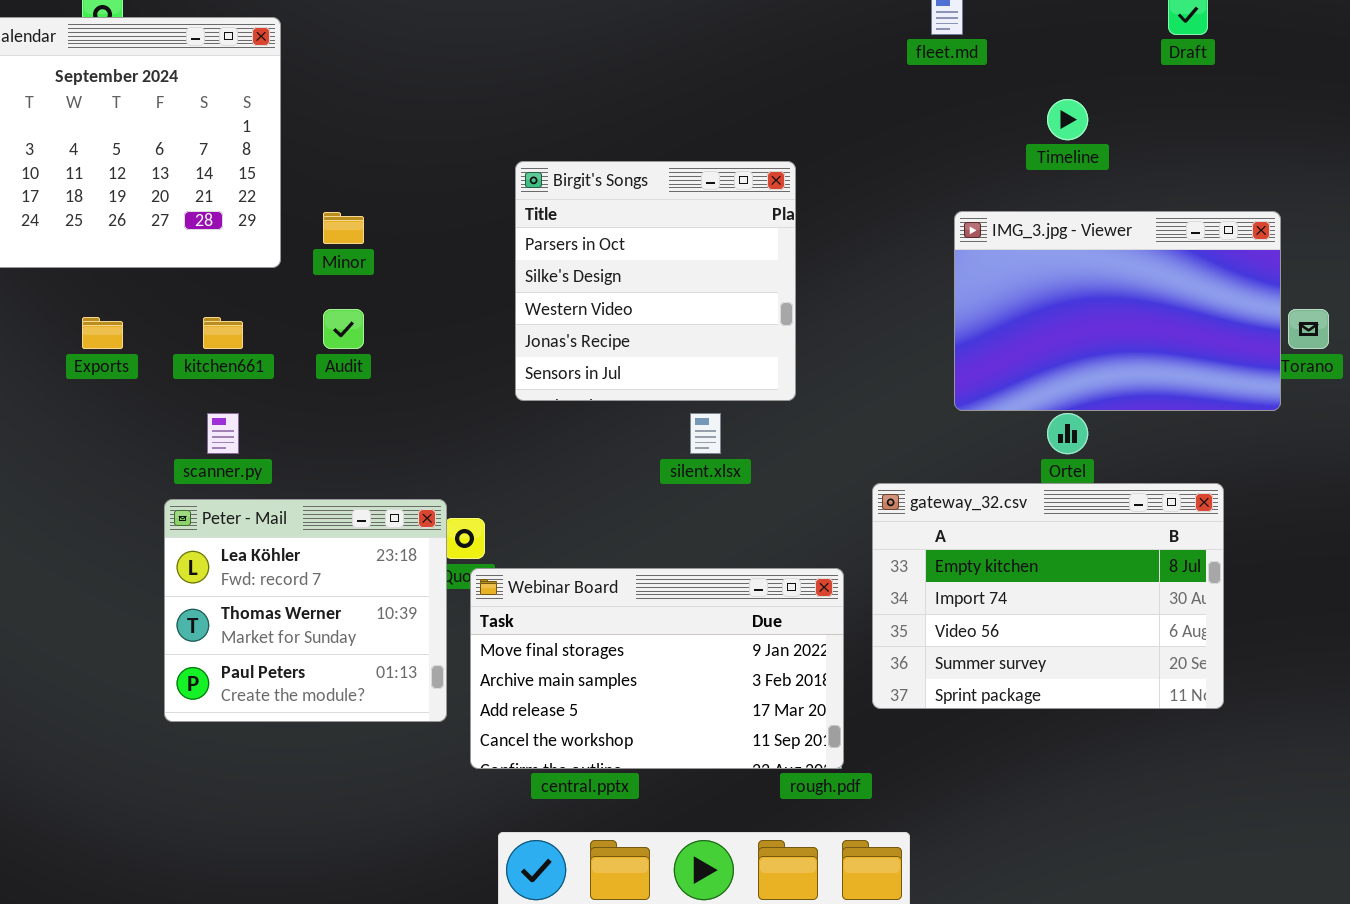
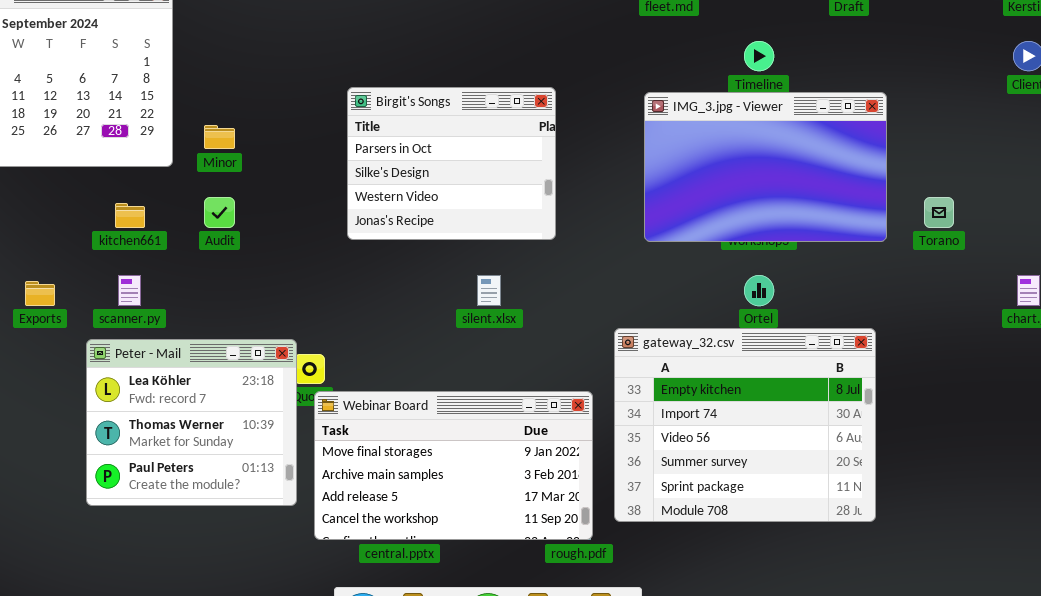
Birgit's Songs: [515,161,796,401] -> [347,87,556,240], resized
IMG_3.jpg - Viewer: [954,211,1281,411] -> [644,92,887,242], moved
Exports: [82,317,123,349] -> [25,281,55,306], moved
gateway_32.csv: [872,483,1224,709] -> [614,328,876,522], resized

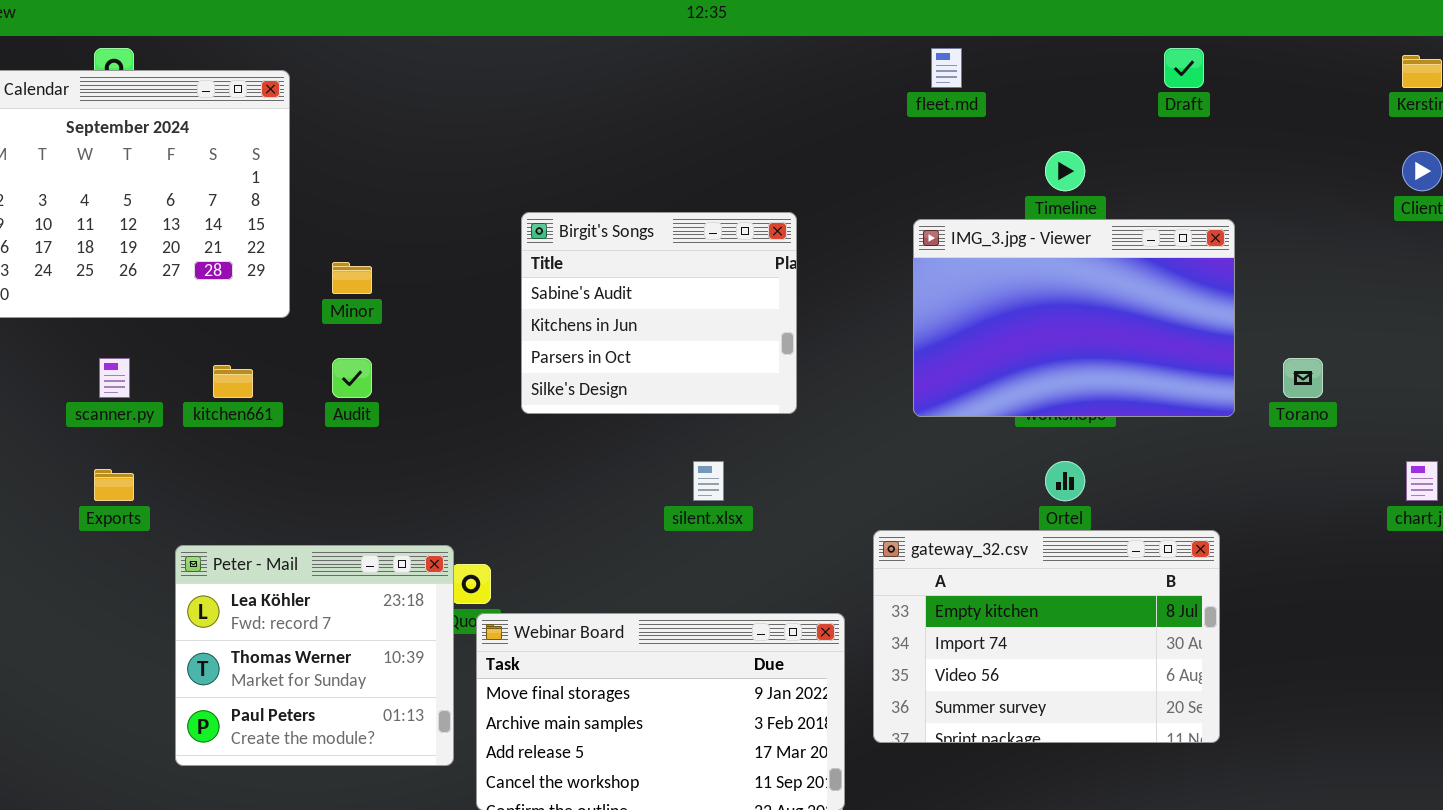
Birgit's Songs: [347,87,556,240] -> [521,212,797,414], scrolled up 2 rows
scanner.py: [118,275,141,306] -> [99,358,130,398], moved
gateway_32.csv: [614,328,876,522] -> [873,530,1220,743], resized

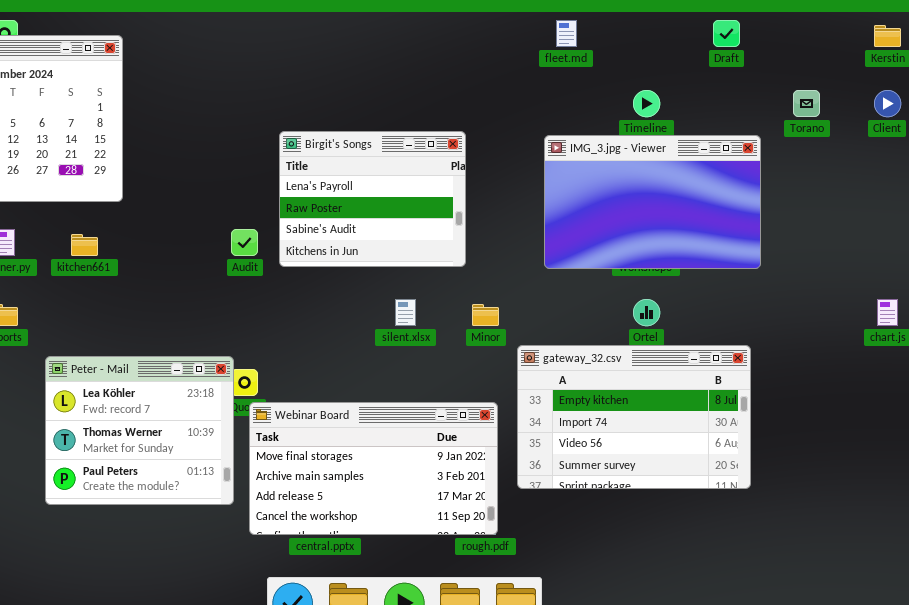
Birgit's Songs: [521,212,797,414] -> [279,131,466,267], scrolled up 2 rows
Minor: [332,262,372,294] -> [472,304,499,326], moved
Audit: [332,358,372,398] -> [231,229,258,256], moved
Torano: [1283,358,1323,398] -> [793,90,820,117], moved

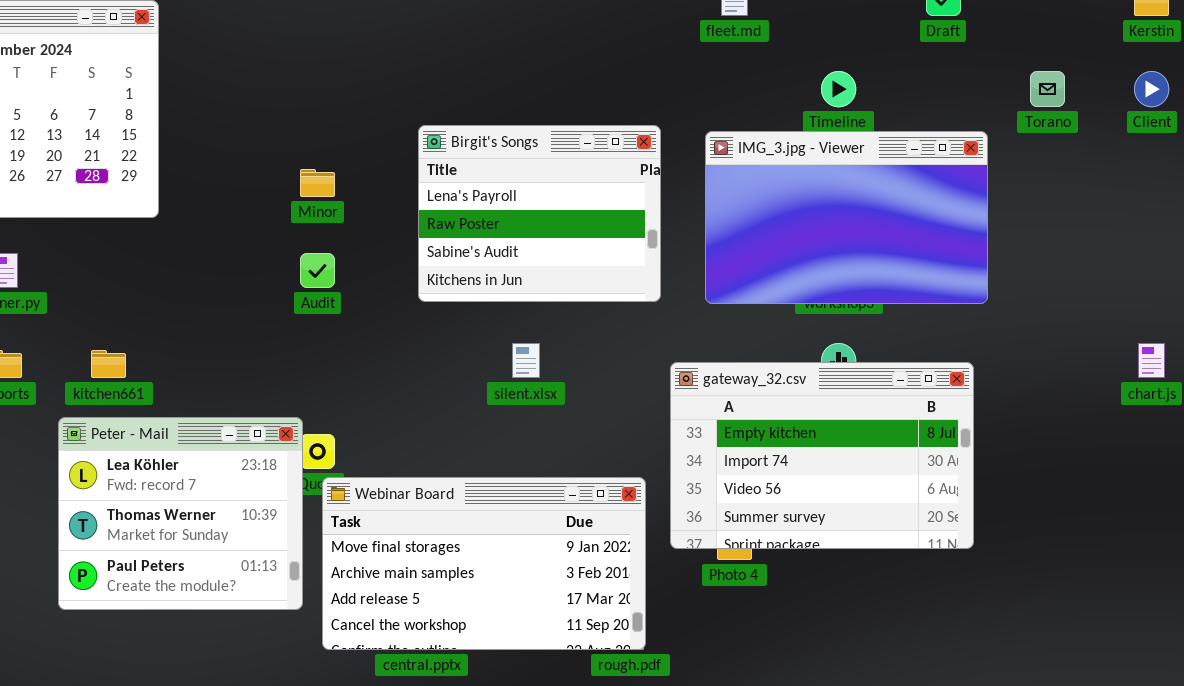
Birgit's Songs: [279,131,466,267] -> [418,125,661,302], moved
kitchen661: [71,234,98,256] -> [91,350,126,378], moved
Minor: [472,304,499,326] -> [300,169,335,197], moved
gateway_32.csv: [517,345,751,489] -> [670,362,974,549], moved

